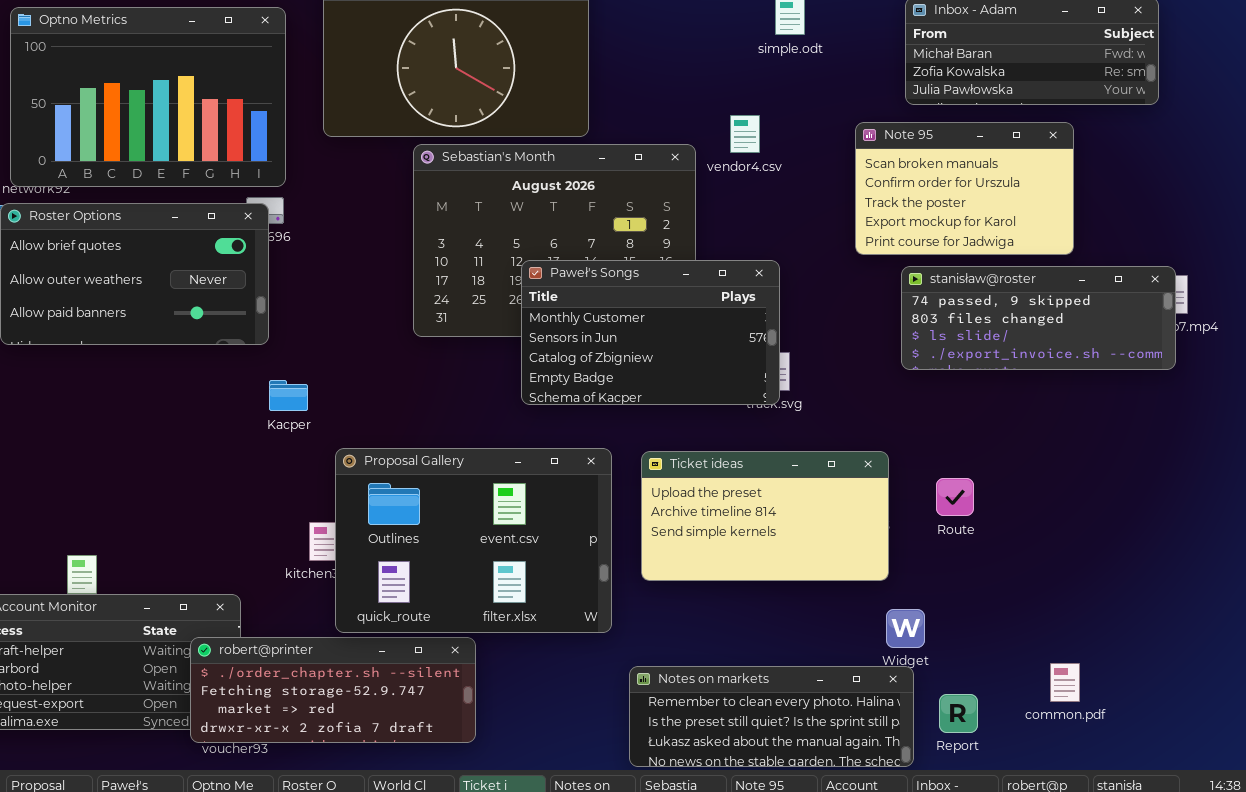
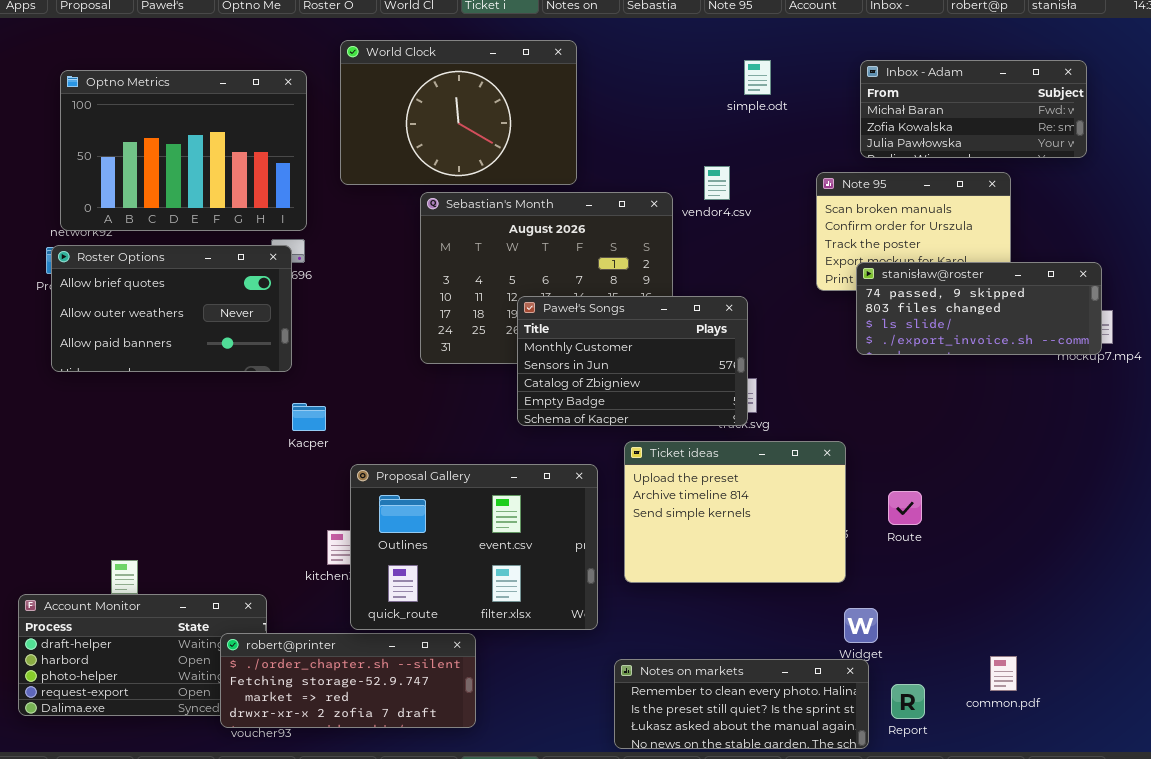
stanisław@roster: [901,266,1176,370] -> [856,262,1102,355], moved
Ticket ideas: [641,451,889,581] -> [624,441,846,583], resized

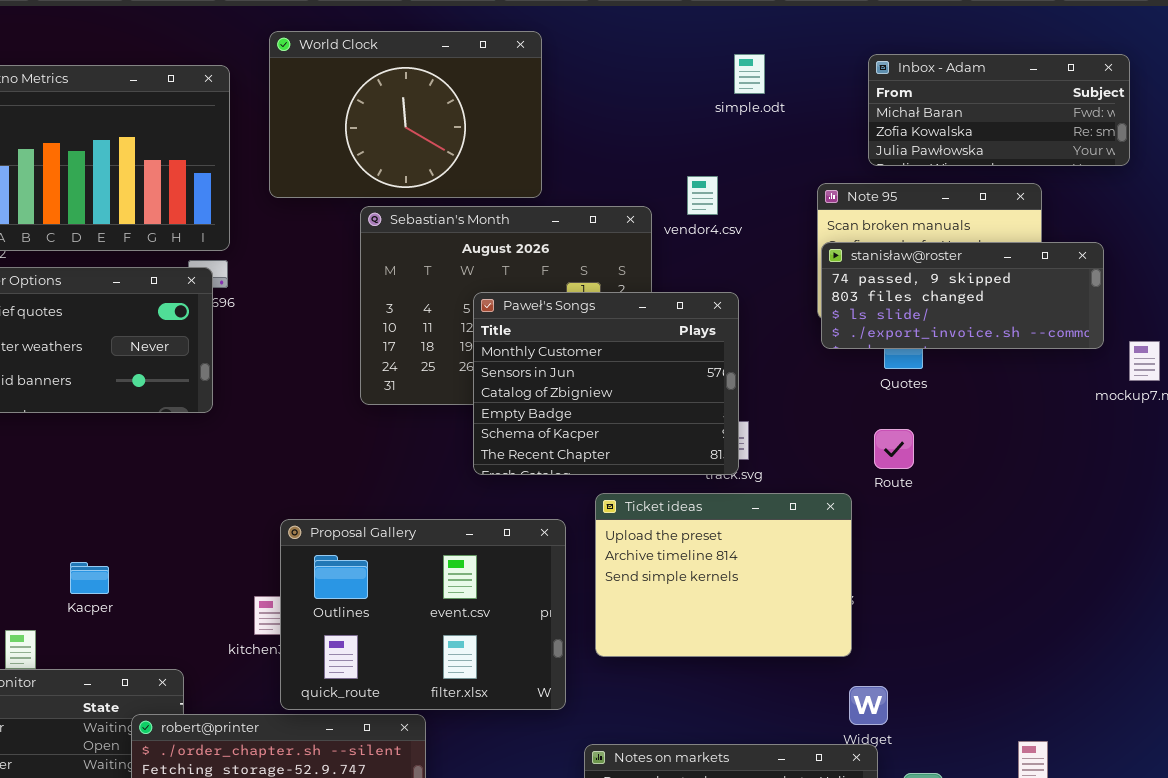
stanisław@roster: [856,262,1102,355] -> [821,242,1104,349], moved
Paweł's Songs: [517,296,748,426] -> [473,292,739,475], resized
Kacper: [292,403,326,431] -> [70,562,109,594], moved
Route: [888,491,922,525] -> [874,429,914,469], moved

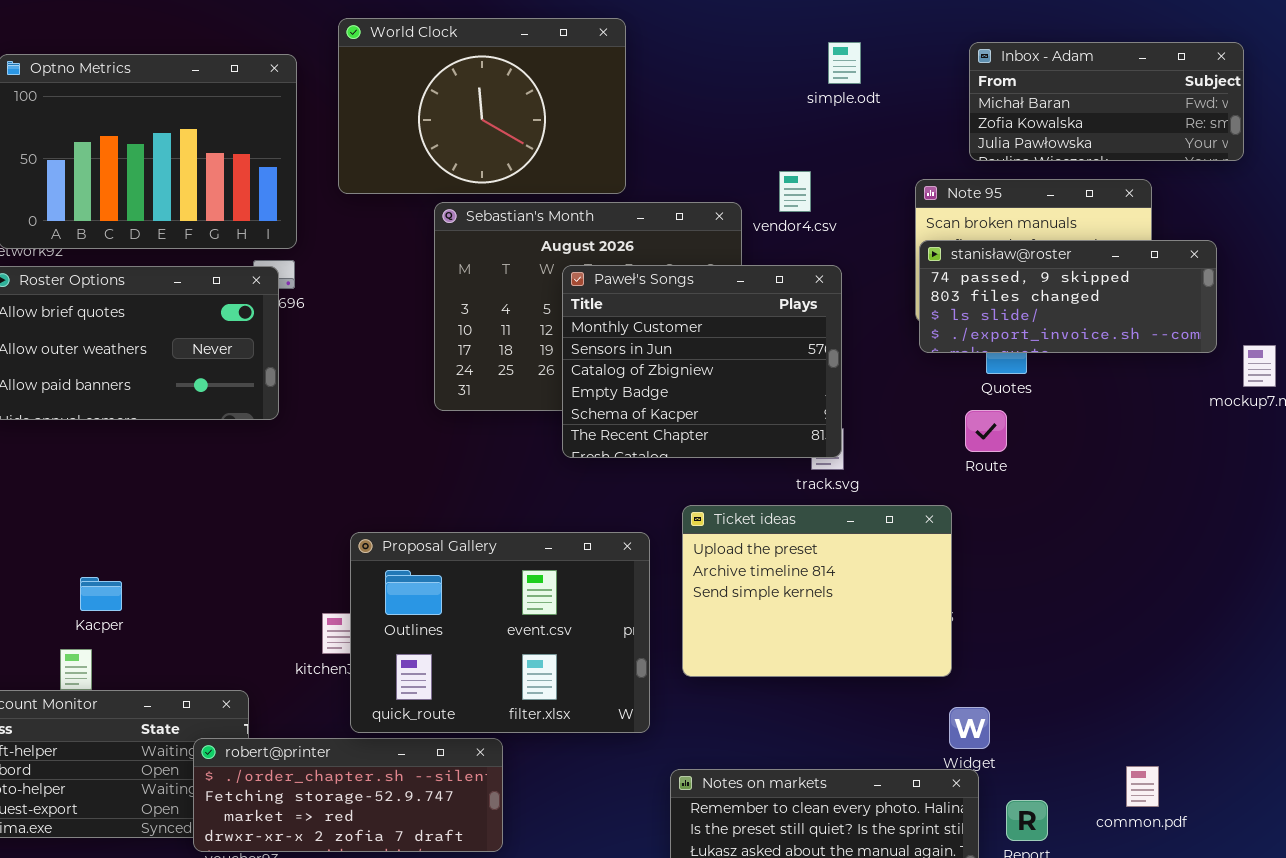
Paweł's Songs: [473,292,739,475] -> [562,265,842,458], moved
Route: [874,429,914,469] -> [965,410,1007,452], moved
Kacper: [70,562,109,594] -> [80,577,122,611], moved

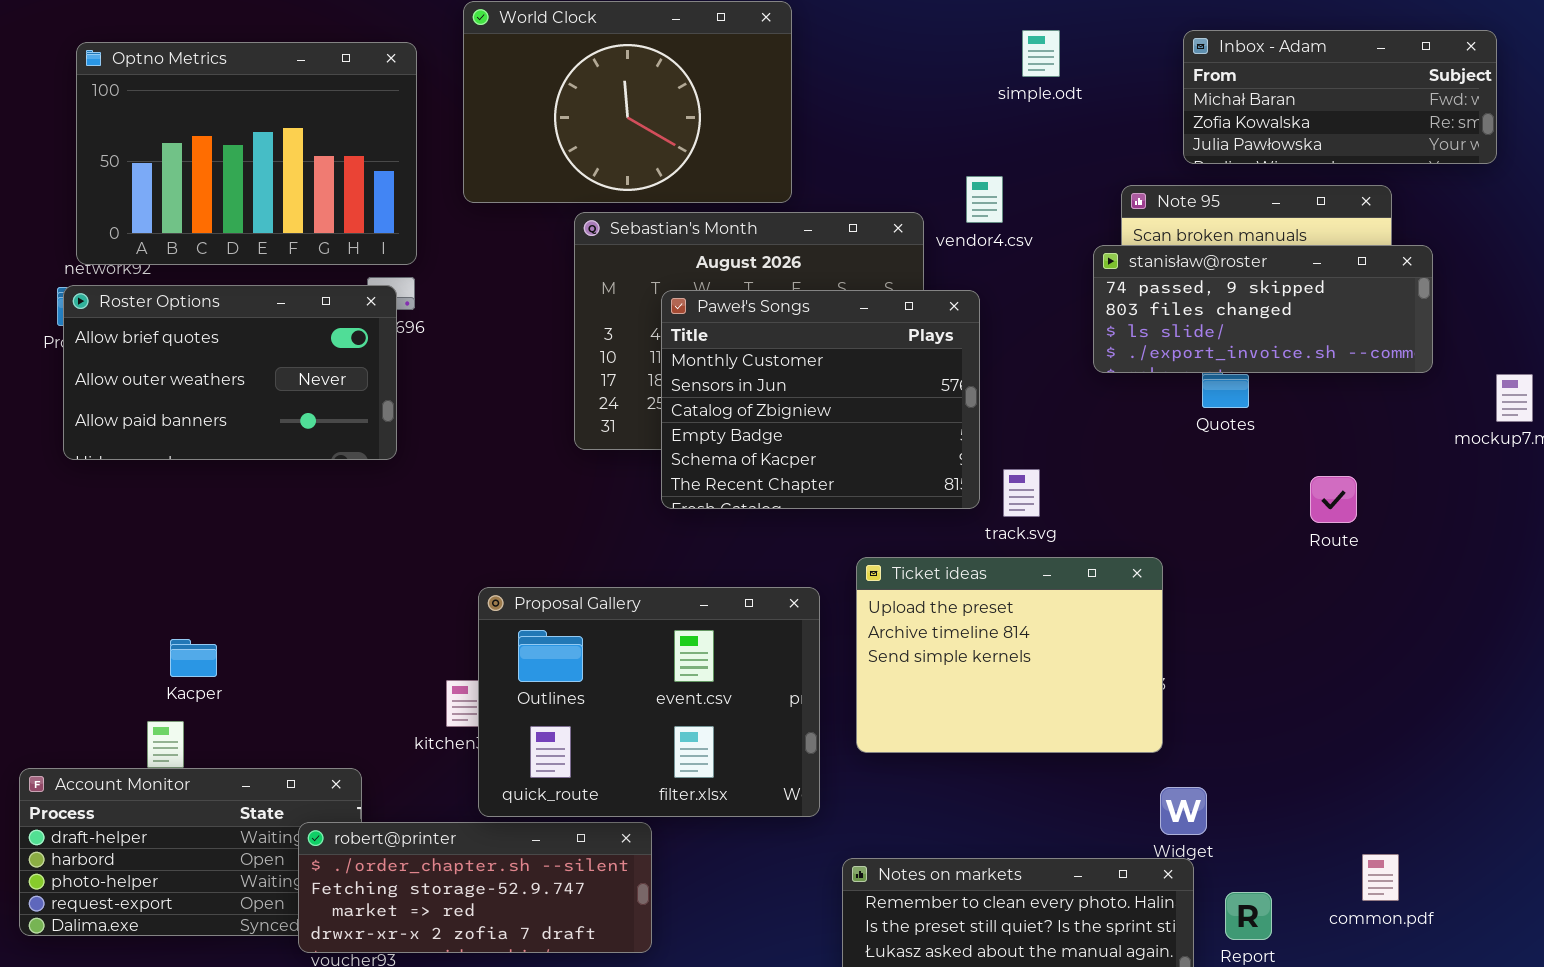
stanisław@roster: [919,240,1217,353] -> [1093,245,1433,373], moved
Paweł's Songs: [562,265,842,458] -> [661,290,980,509], moved
Route: [965,410,1007,452] -> [1310,476,1357,523], moved

